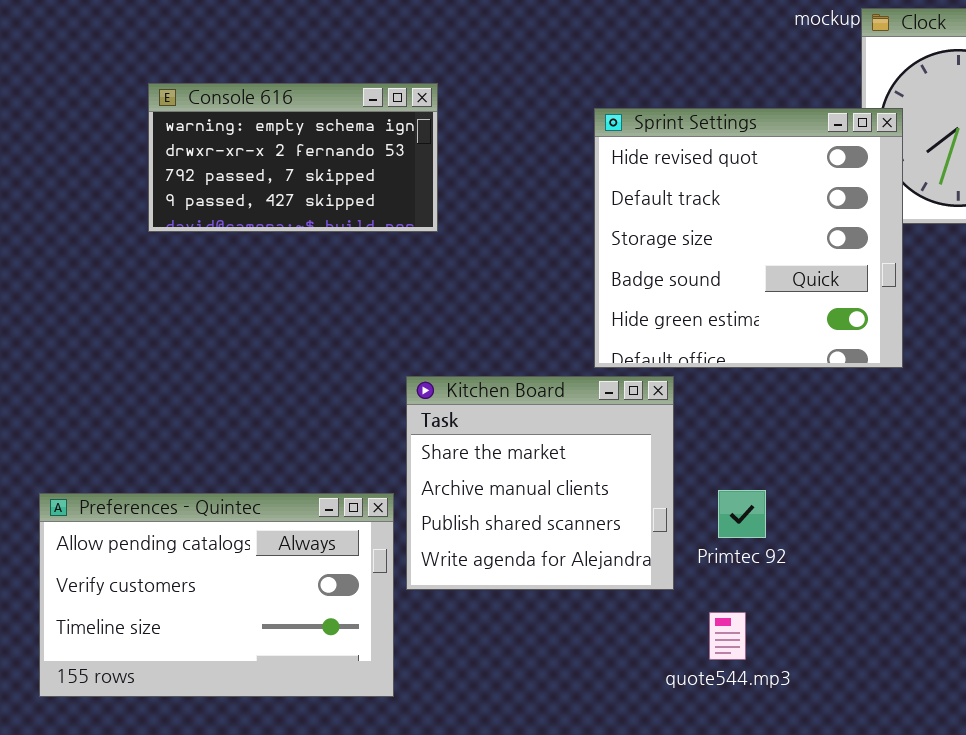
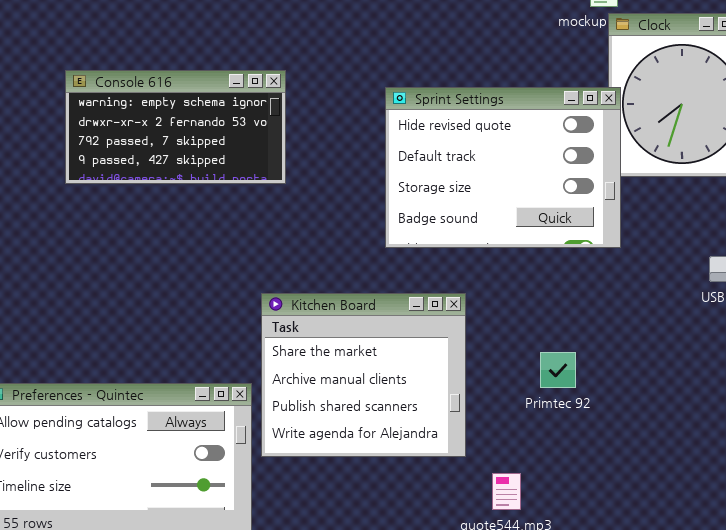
Sprint Settings: [594,108,903,368] -> [385,87,621,248], moved, resized
Primtec 92: [718,490,766,538] -> [540,352,576,388], moved

